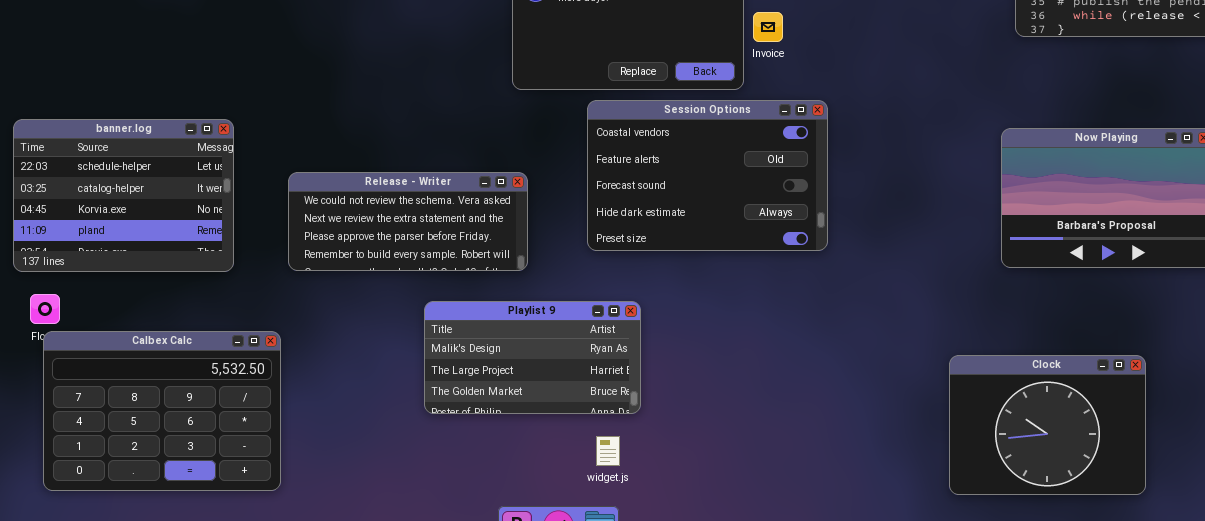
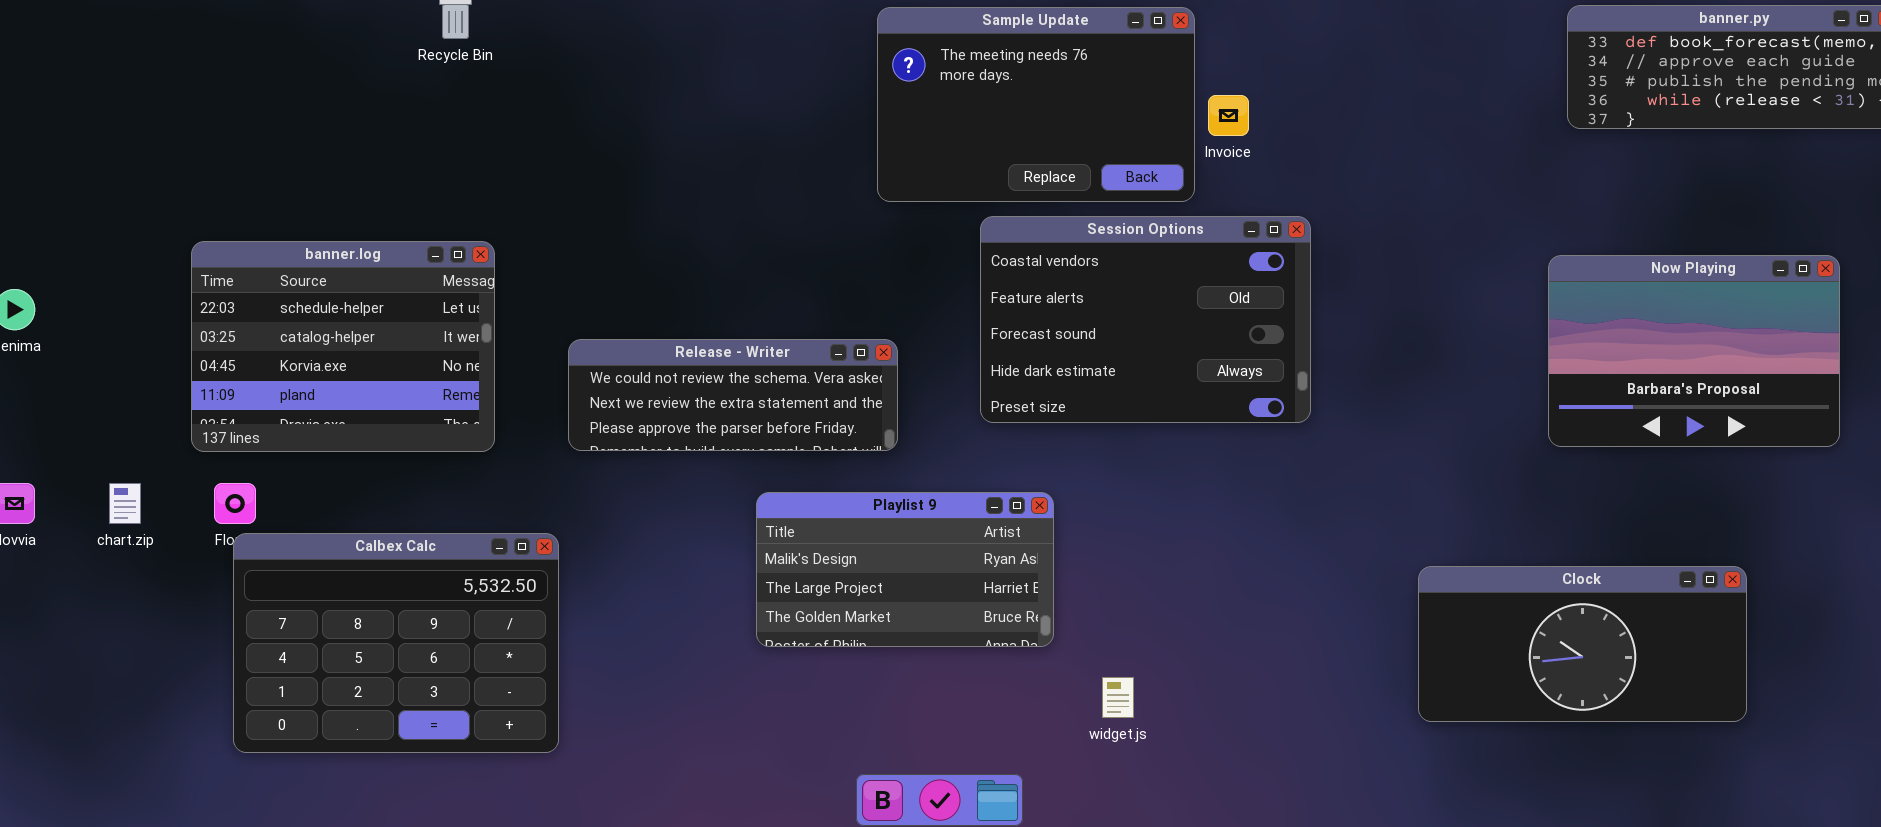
Release - Writer: [288,172,528,271] -> [568,339,898,451], resized
Clock: [949,355,1146,495] -> [1418,566,1747,722], resized
widget.js: [596,436,620,466] -> [1102,677,1134,718], moved

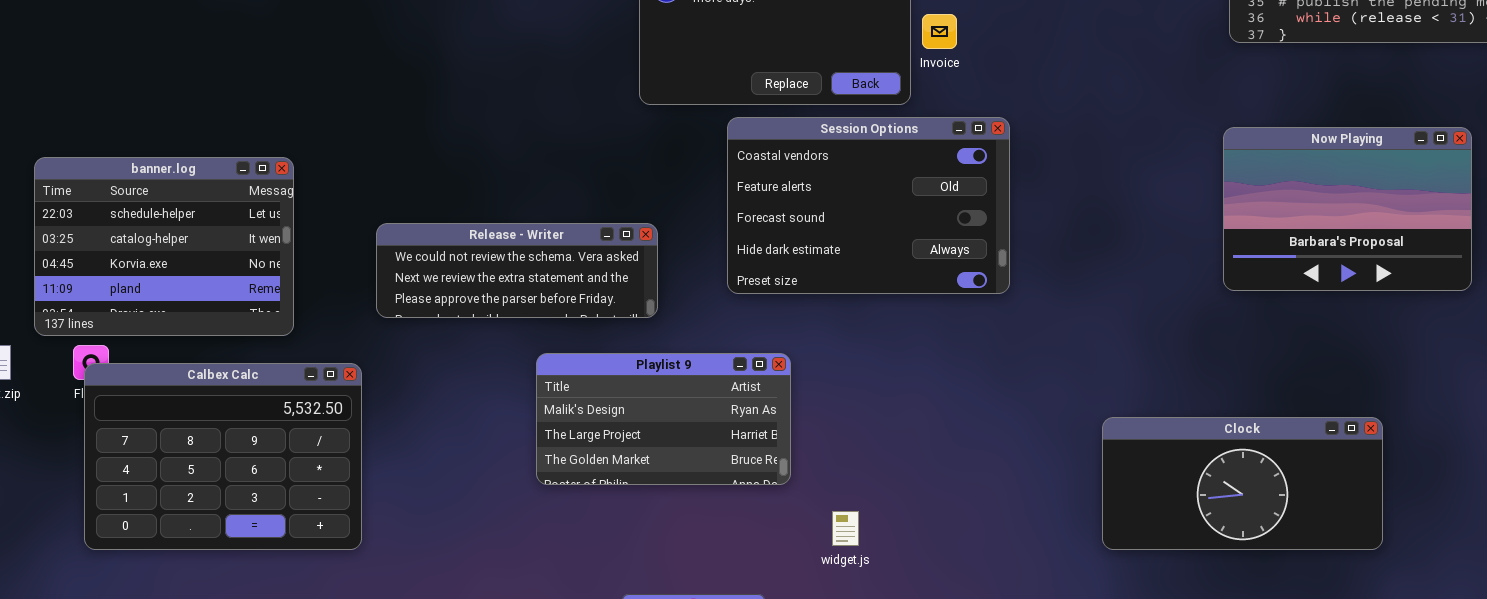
banner.log: [191,241,495,452] -> [34,157,294,336], moved
Now Playing: [1548,255,1840,447] -> [1223,127,1472,291], moved
Calbex Calc: [233,533,559,753] -> [84,363,362,550], moved

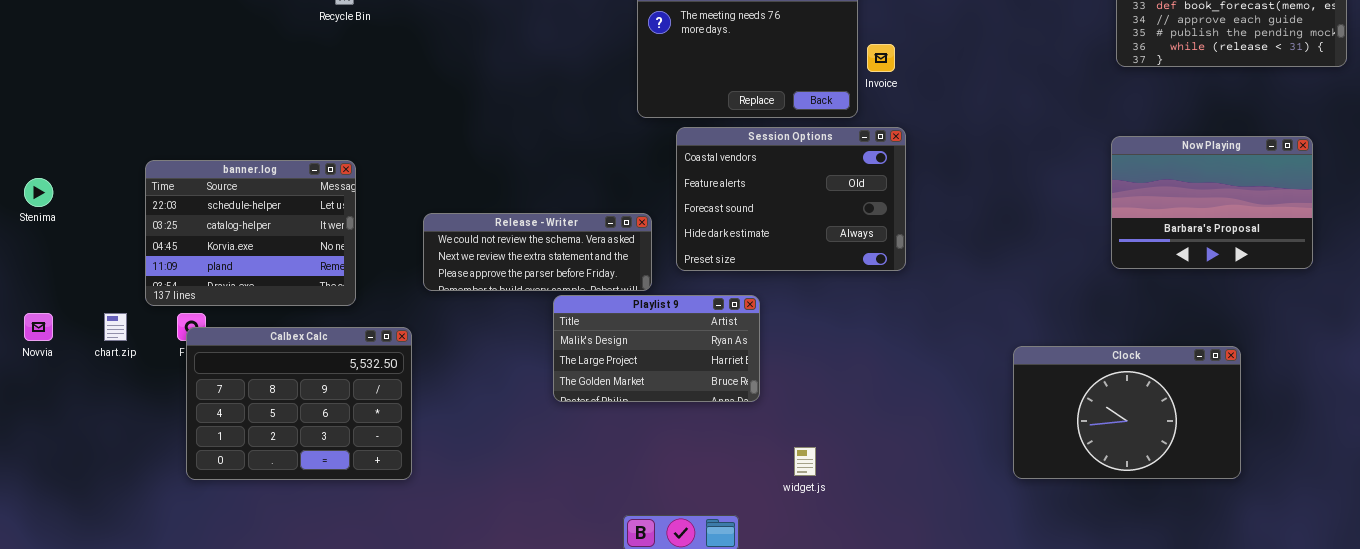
Session Options: [727,117,1010,294] -> [676,127,906,271], moved
Playlist 9: [536,353,791,485] -> [553,295,760,402], moved
Clock: [1102,417,1383,550] -> [1013,346,1241,479], resized

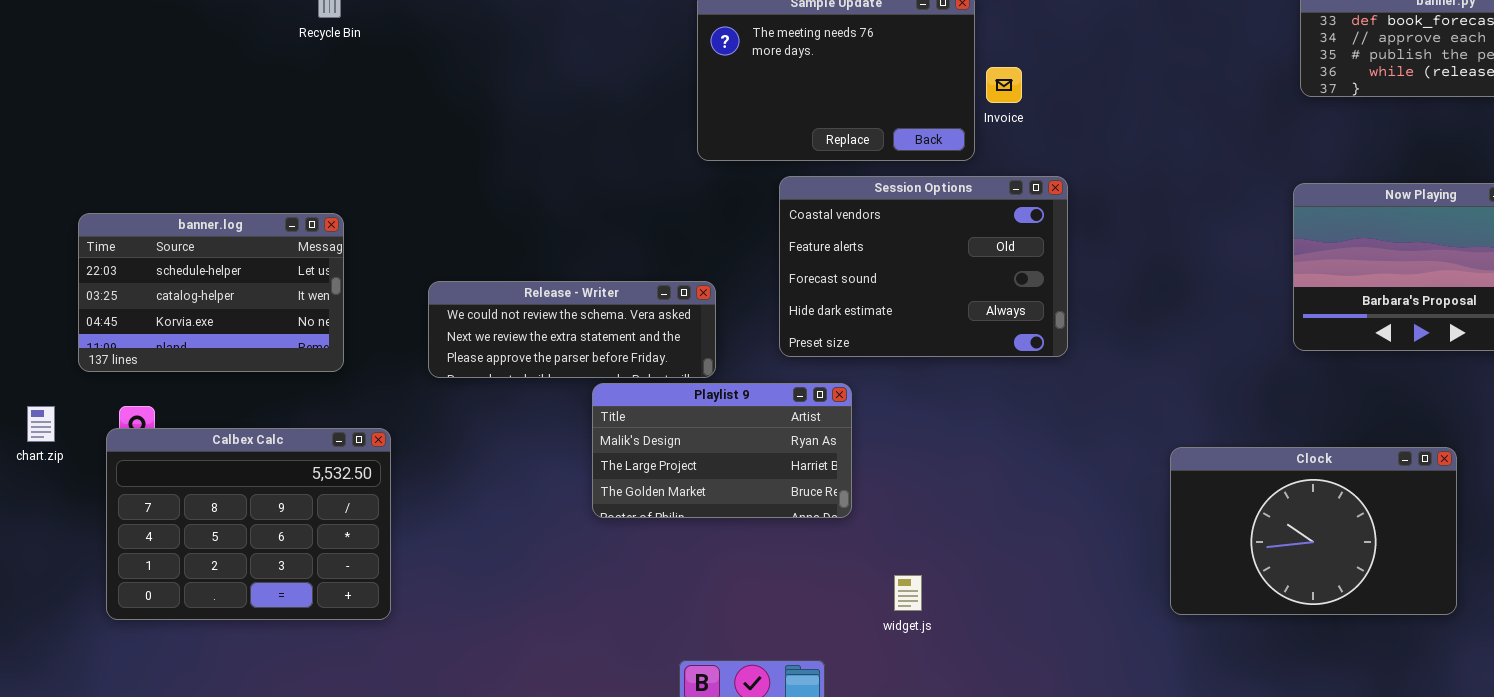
Session Options: [676,127,906,271] -> [779,176,1068,357], moved
banner.log: [145,160,356,306] -> [78,213,344,372], resized
Calbex Calc: [186,327,412,480] -> [106,428,391,620], moved

